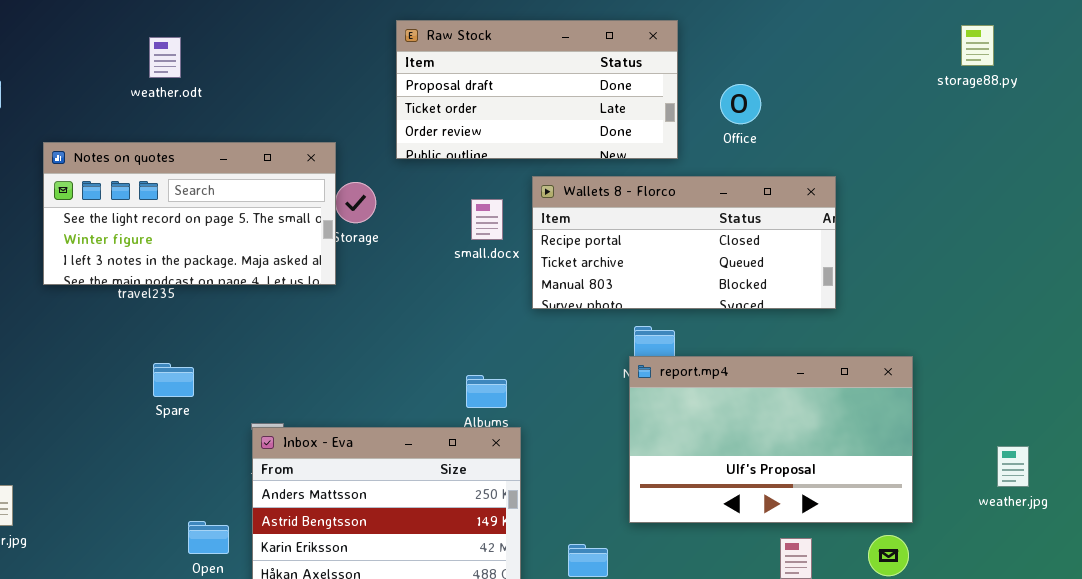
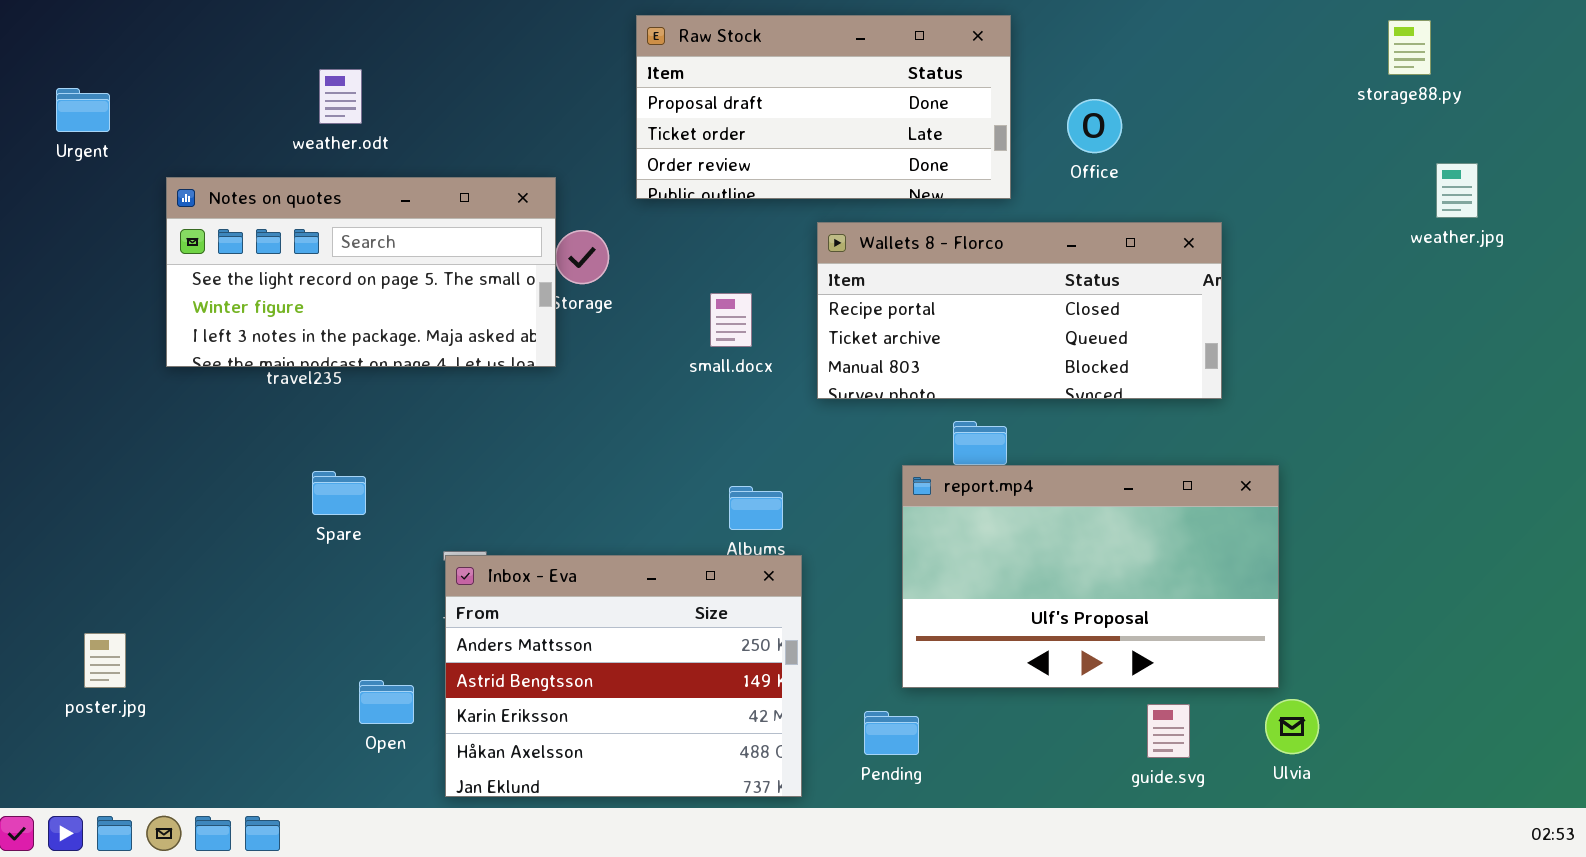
weather.odt: [149,37,181,78] -> [319,69,362,124], moved
small.docx: [471,199,503,240] -> [710,293,752,347], moved
report.mp4: [629,356,913,523] -> [902,465,1279,688], moved
weather.jpg: [997,446,1029,487] -> [1436,163,1478,218], moved

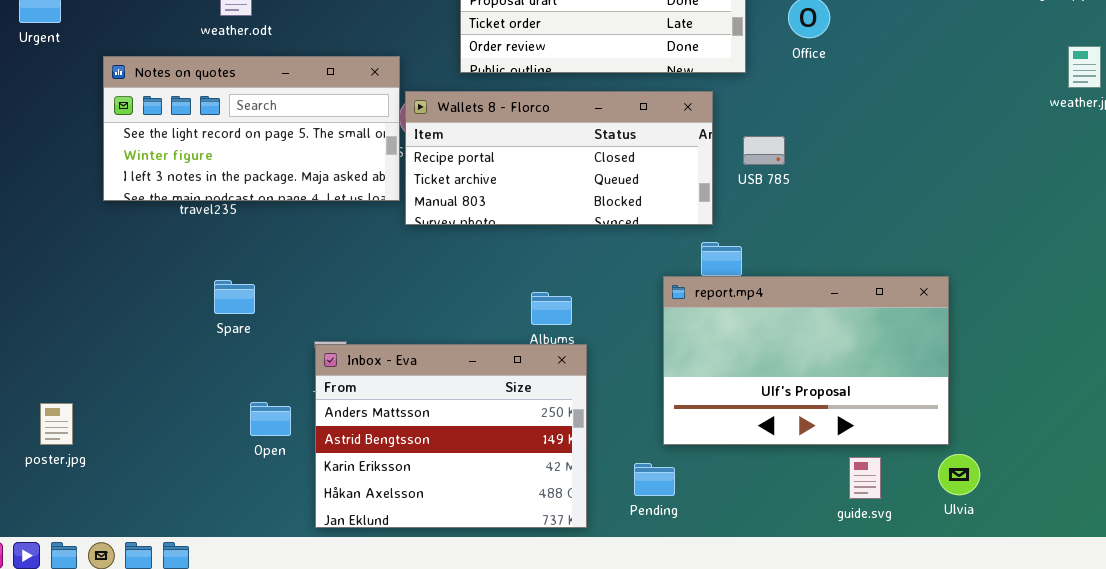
Wallets 8 - Florco: [817,222,1222,399] -> [405,91,713,225], moved
Open: [359,680,414,724] -> [250,402,291,436], moved

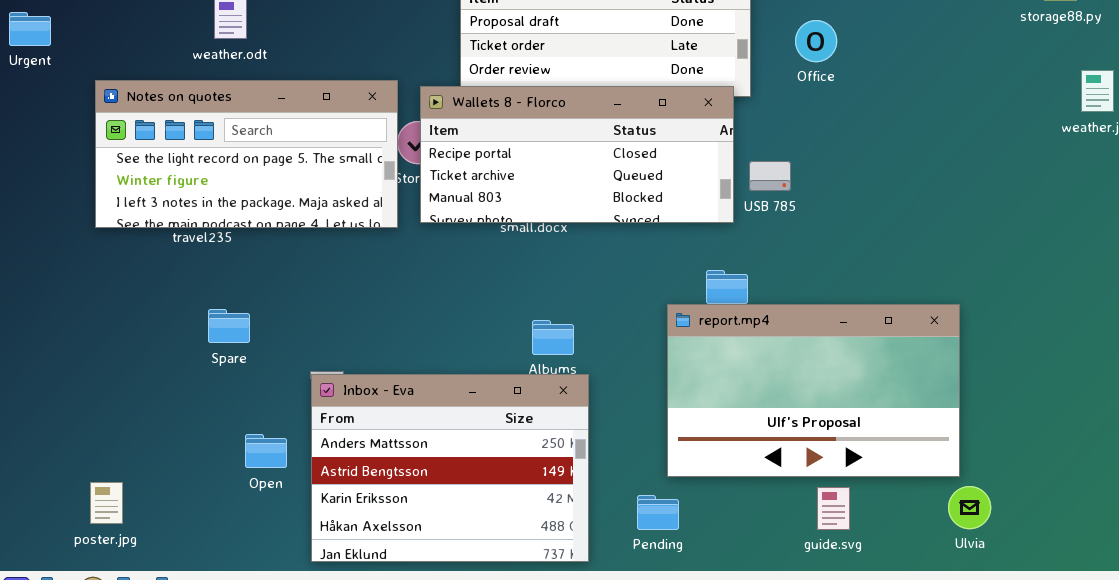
Wallets 8 - Florco: [405,91,713,225] -> [420,86,734,223], moved
poster.jpg: [40,403,73,445] -> [90,482,123,524], moved
guide.svg: [849,457,881,499] -> [817,487,850,530], moved

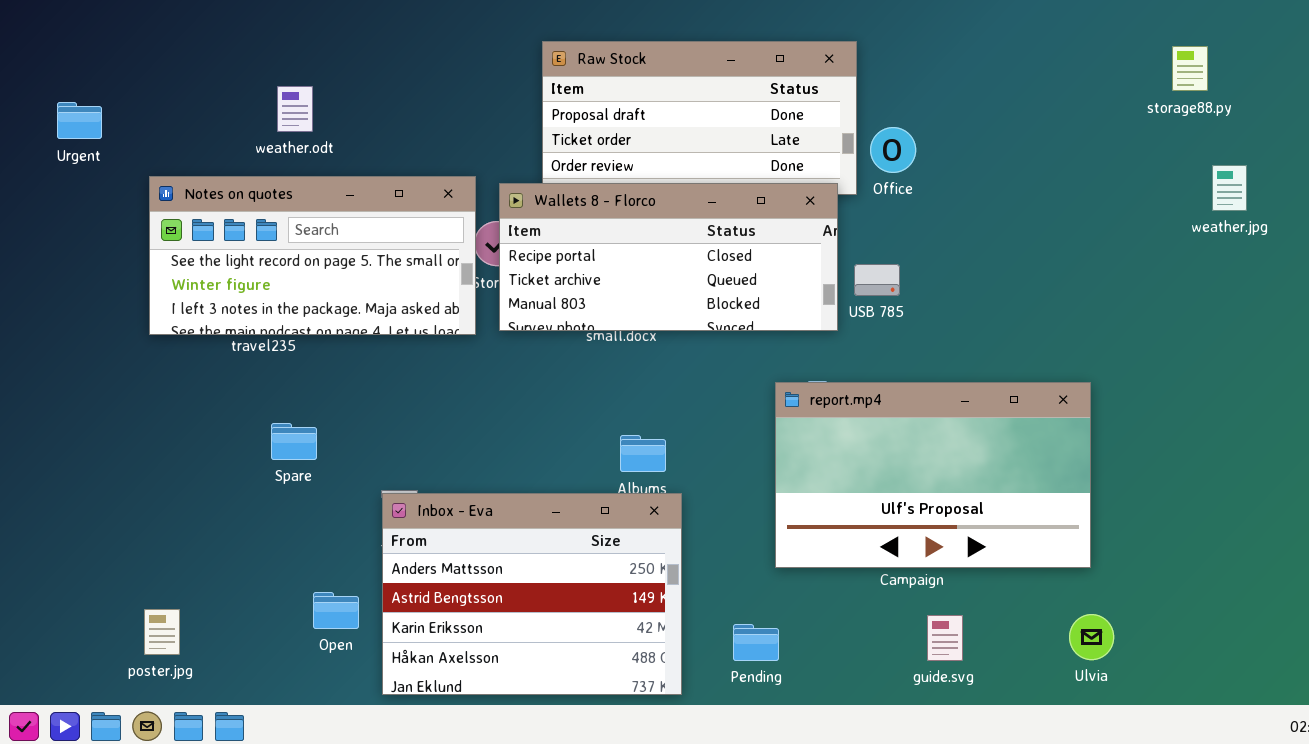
Office: [795,20,837,62] -> [870,127,916,173], moved
report.mp4: [667,304,960,477] -> [775,382,1091,568], moved
Open: [245,434,287,468] -> [313,592,359,629], moved

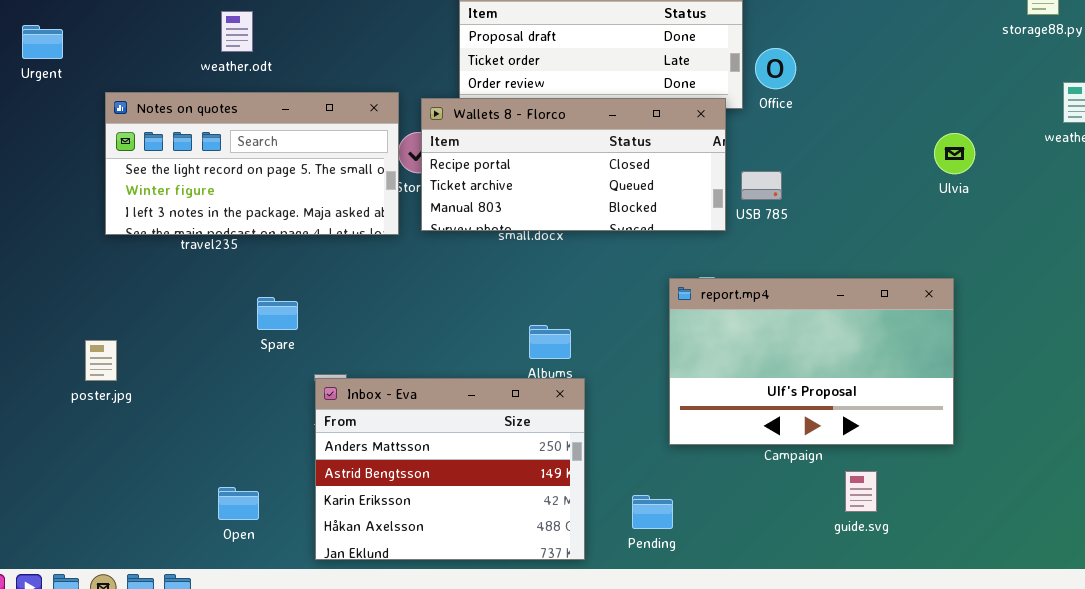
Spare: [271,423,317,460] -> [257,297,298,330], moved
Open: [313,592,359,629] -> [218,487,259,520], moved
poster.jpg: [144,609,180,655] -> [85,340,117,381], moved
Ulvia: [1069,614,1114,660] -> [934,133,975,174], moved
guide.svg: [927,615,963,661] -> [845,471,877,512], moved

